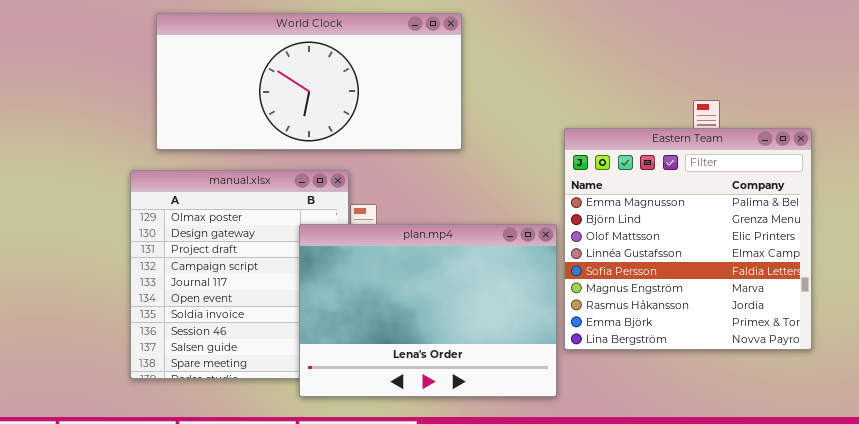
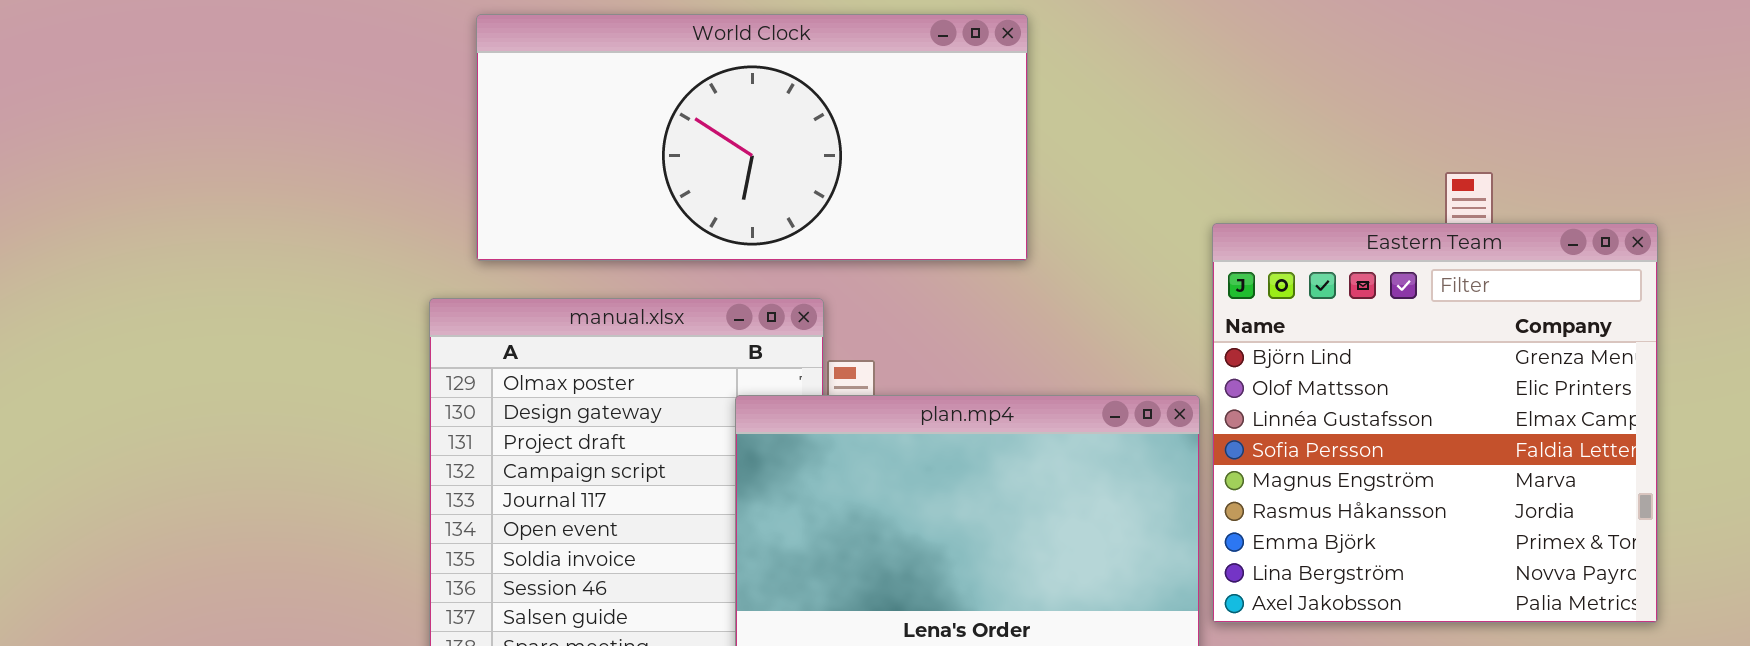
Eastern Team: [564,128,812,350] -> [1212,223,1658,623], scrolled down 1 row

